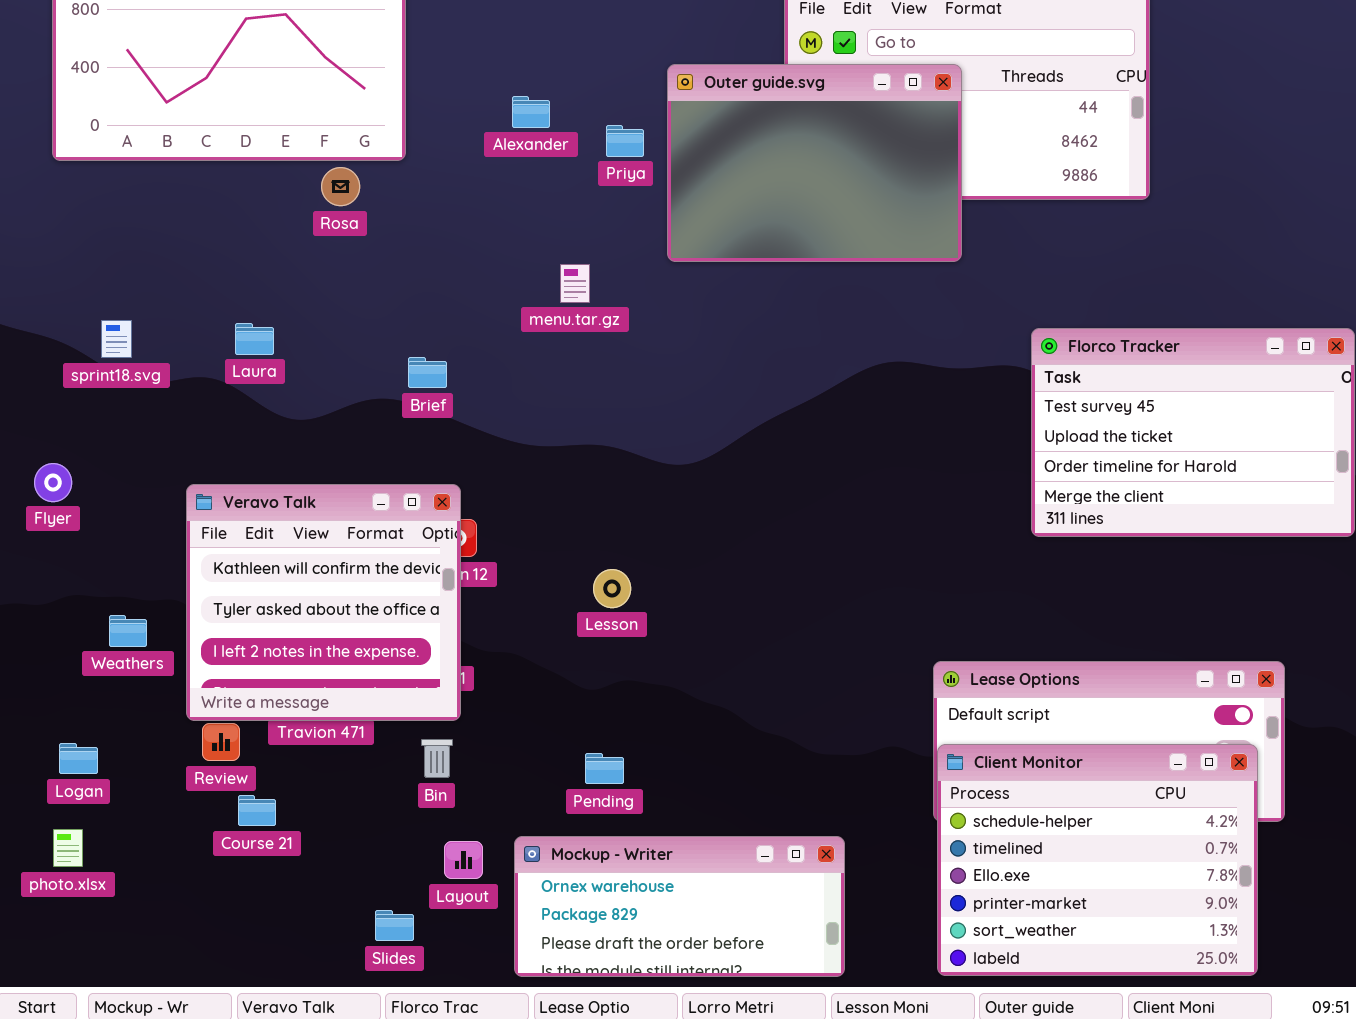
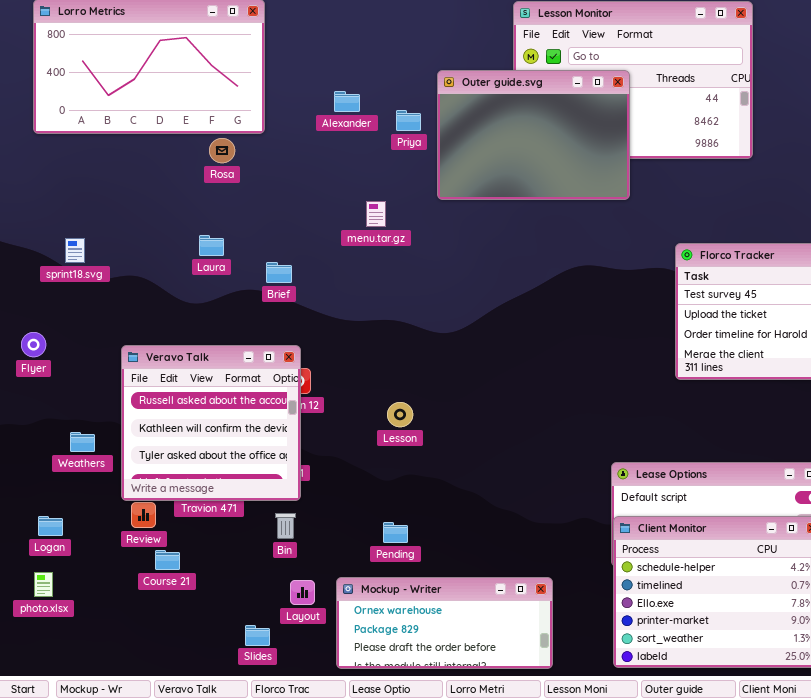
Laura: [235,323,274,355] -> [199,235,224,256], moved
Veravo Talk: [186,484,461,721] -> [121,345,301,501], scrolled up 1 row

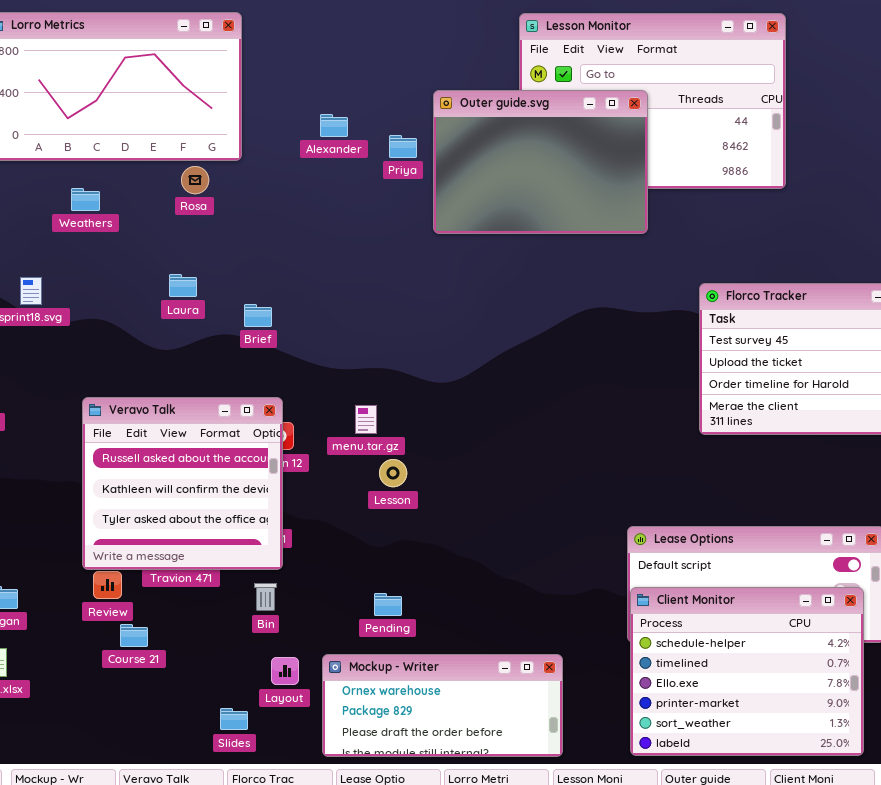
menu.tar.gz: [366,201,386,227] -> [355,405,377,434], moved
Weathers: [70,432,95,452] -> [71,188,100,211], moved

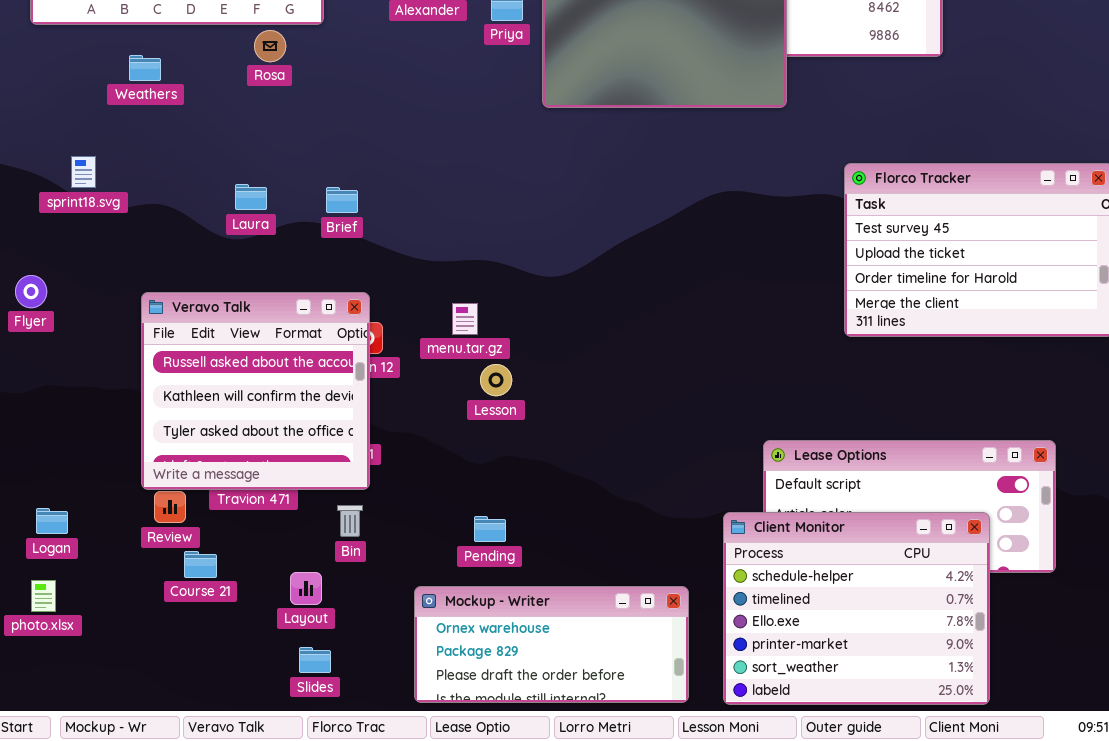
Laura: [169,274,197,297] -> [235,184,267,210], moved
Client Monitor: [630,587,864,756] -> [723,512,990,705], moved
Layout: [271,657,299,685] -> [290,572,322,605], moved

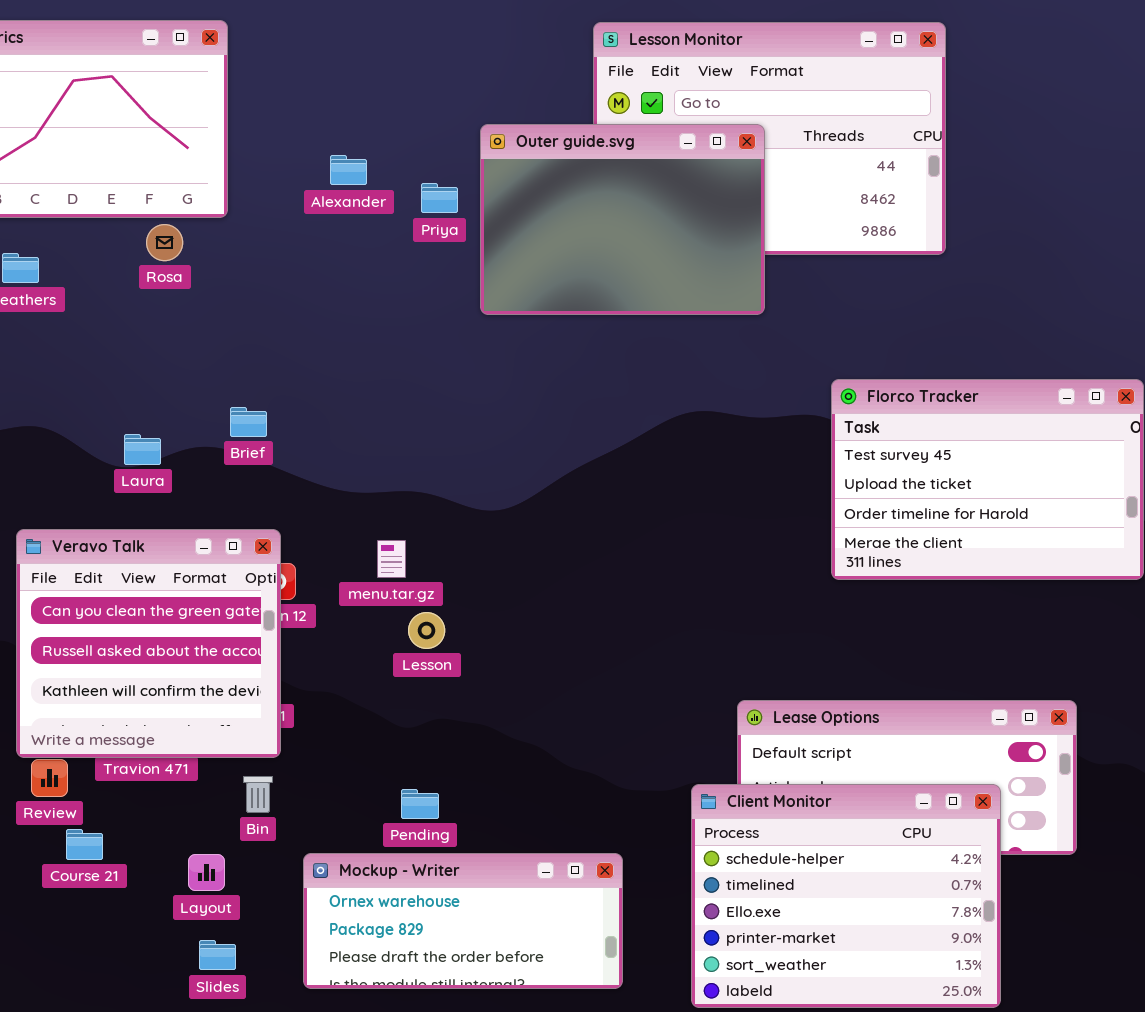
Laura: [235,184,267,210] -> [124,434,161,465], moved
Veravo Talk: [141,292,370,490] -> [16,529,281,758], scrolled up 1 row
Mockup - Writer: [414,586,689,703] -> [303,853,623,989], moved

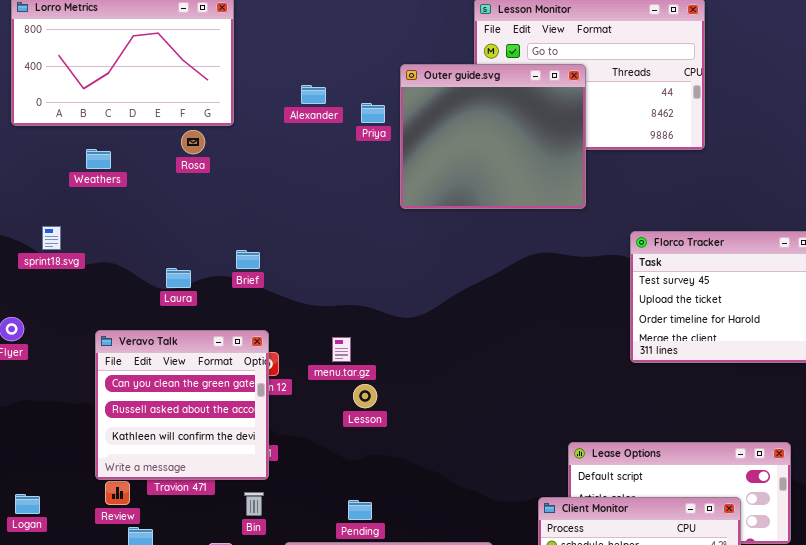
Outer guide.svg: [480,124,765,315] -> [400,64,586,209], resized

